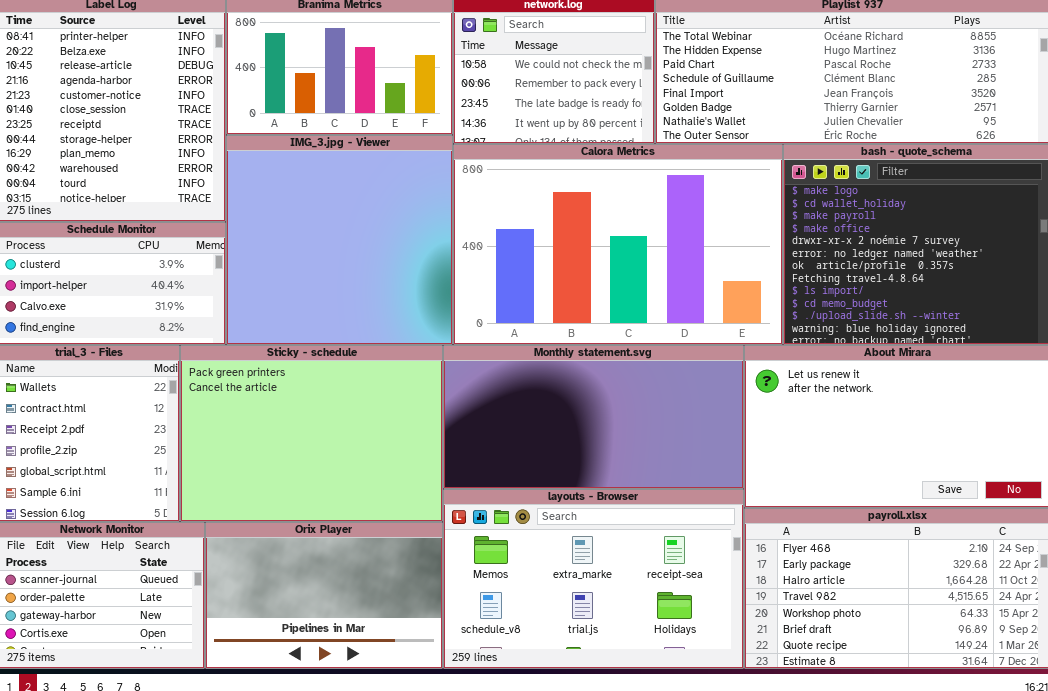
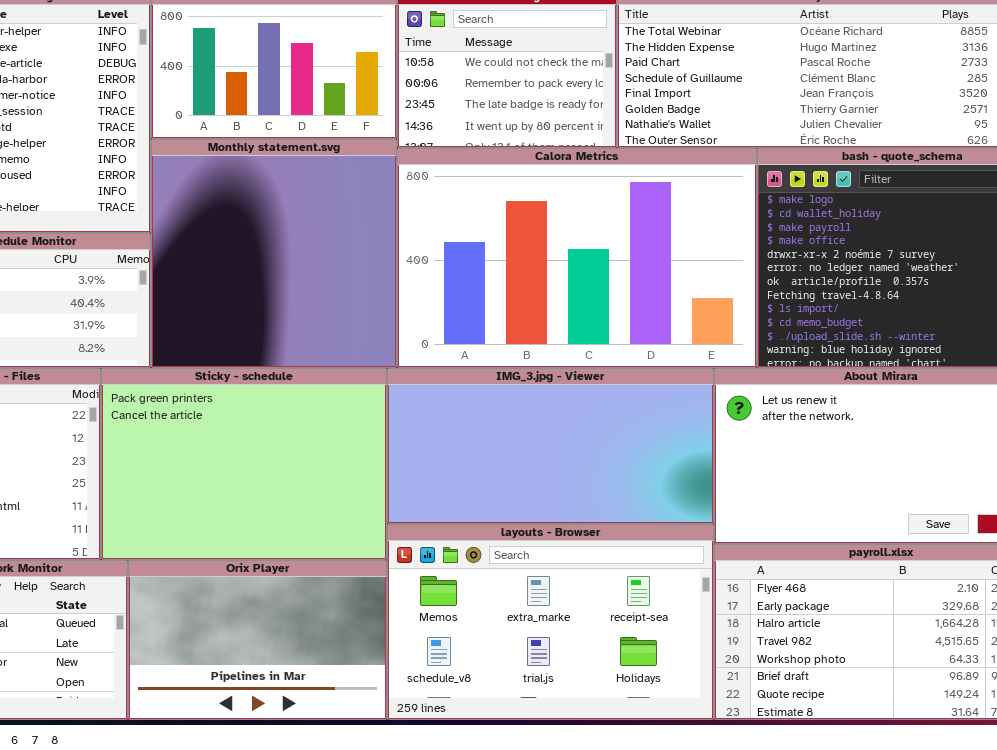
IMG_3.jpg - Viewer: [226,135,453,345] -> [387,368,714,524], moved, resized
Monthly statement.svg: [443,345,744,489] -> [151,139,397,368], moved, resized

